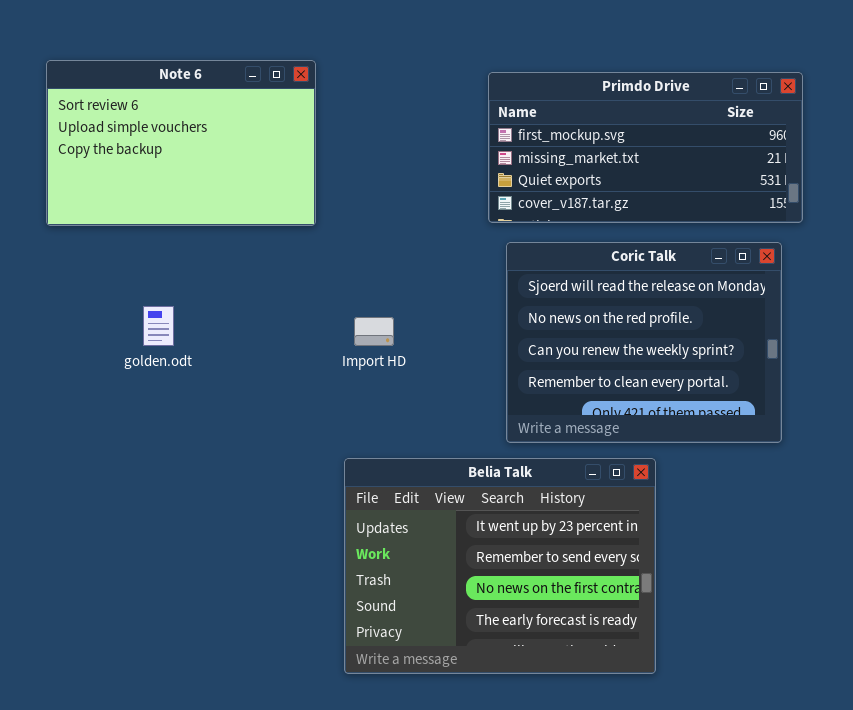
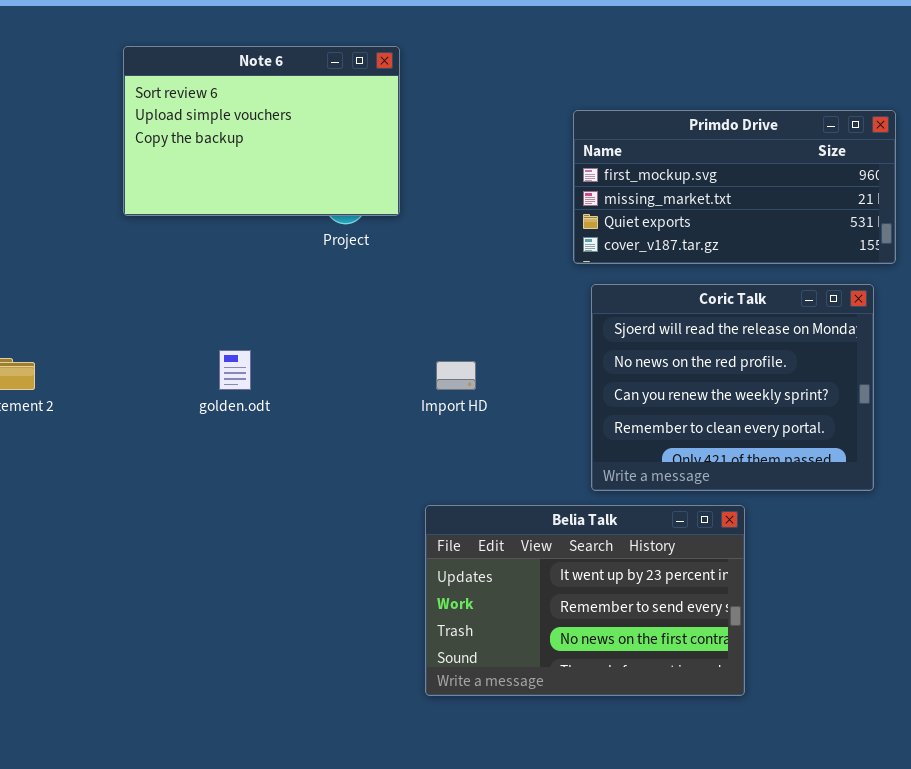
Note 6: [46,60,316,226] -> [123,46,400,216], moved
Belia Talk: [344,458,656,674] -> [425,505,745,696], resized

